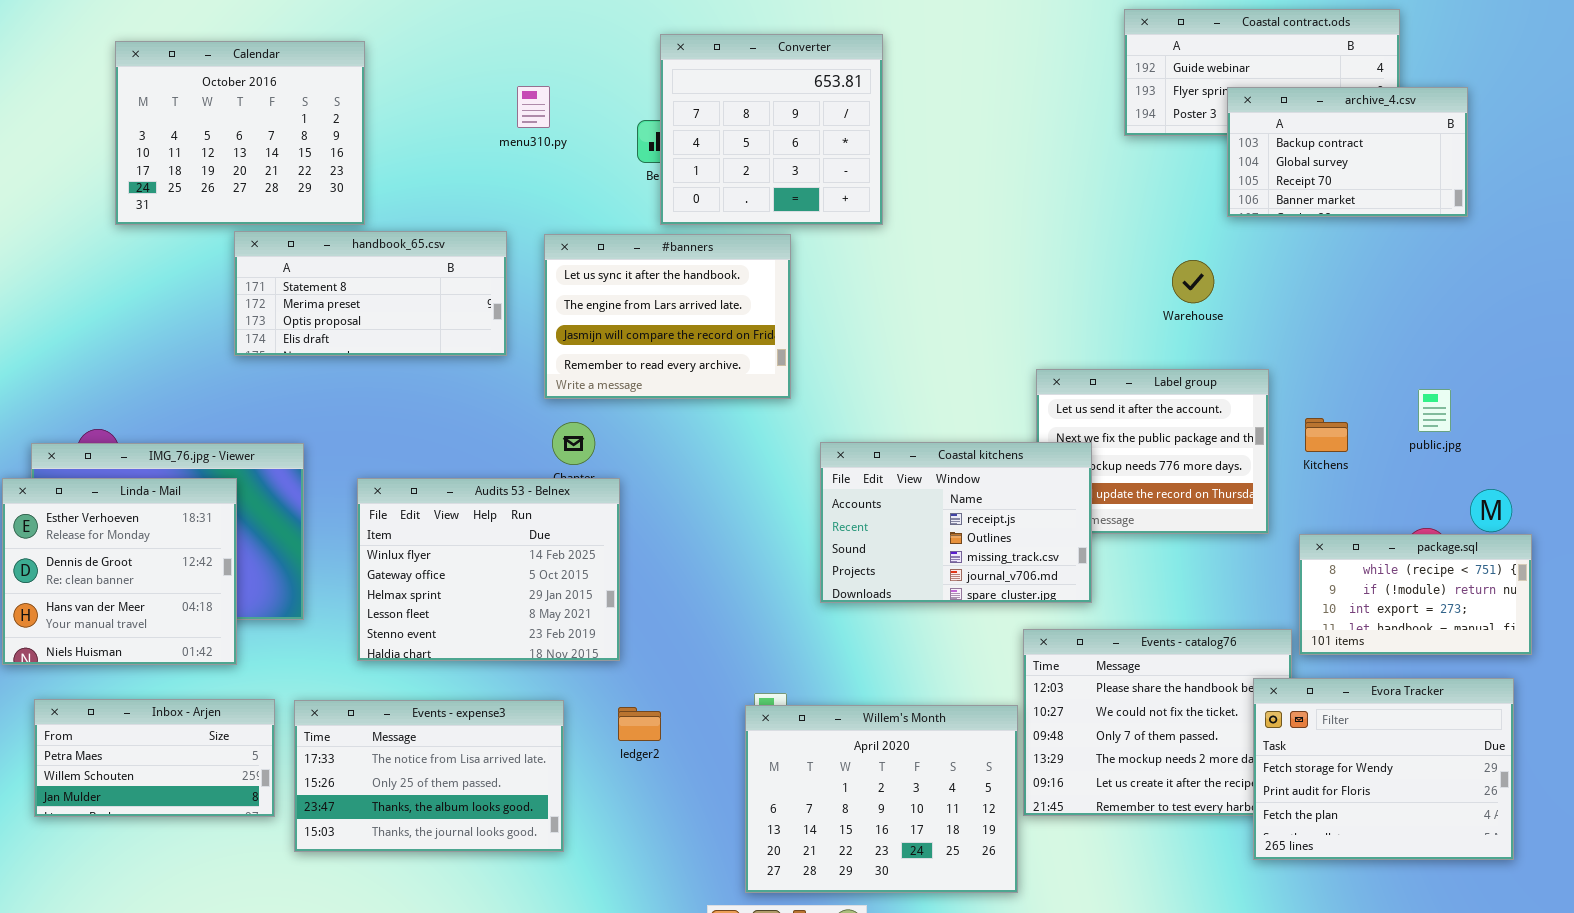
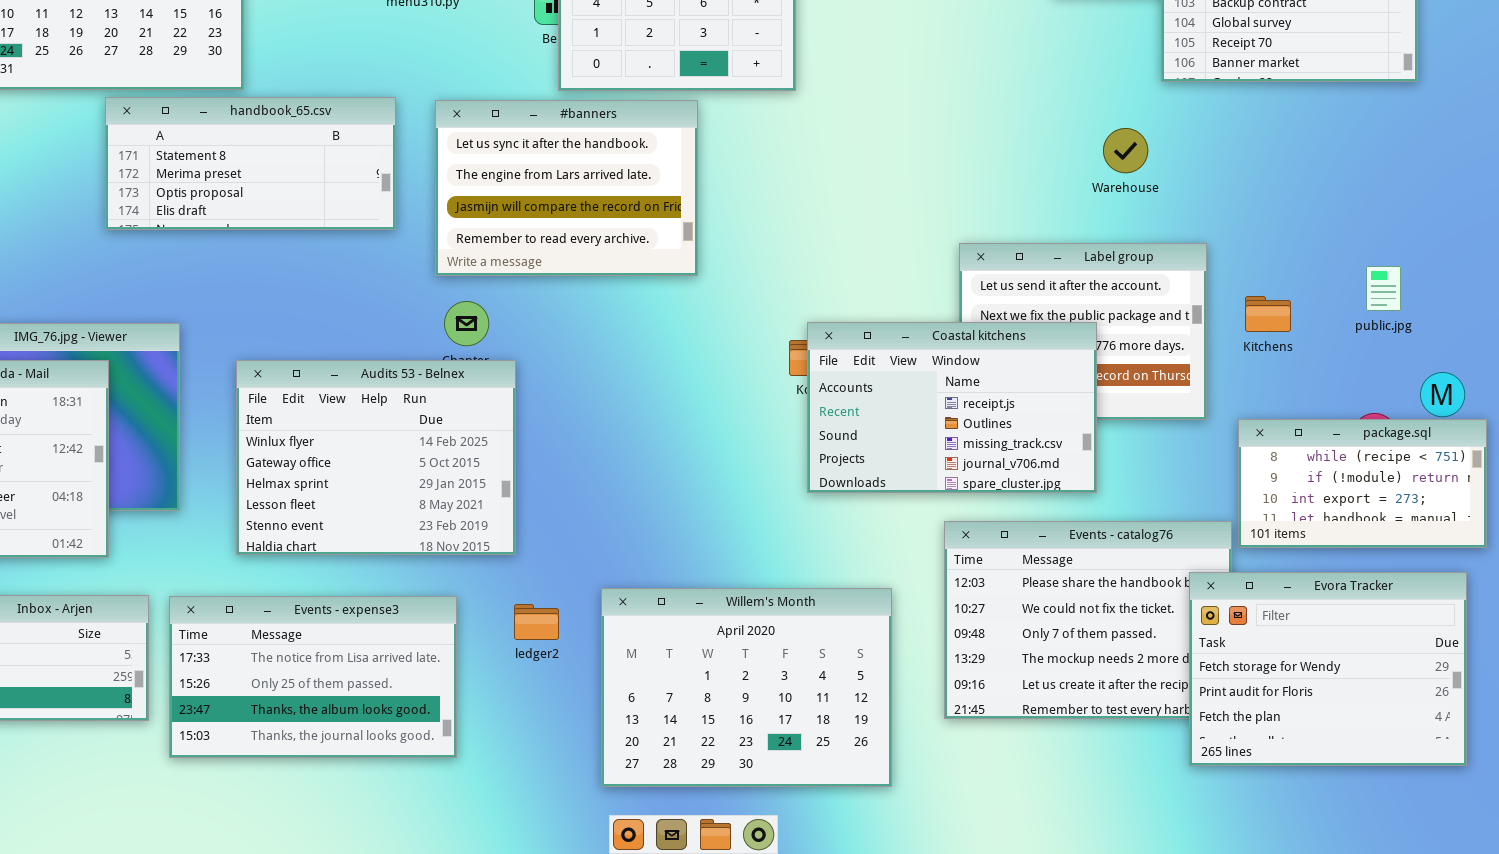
Coastal kitchens: [820,442,1092,603] -> [807,322,1097,493], moved
Willem's Month: [745,705,1018,893] -> [601,588,892,787], moved

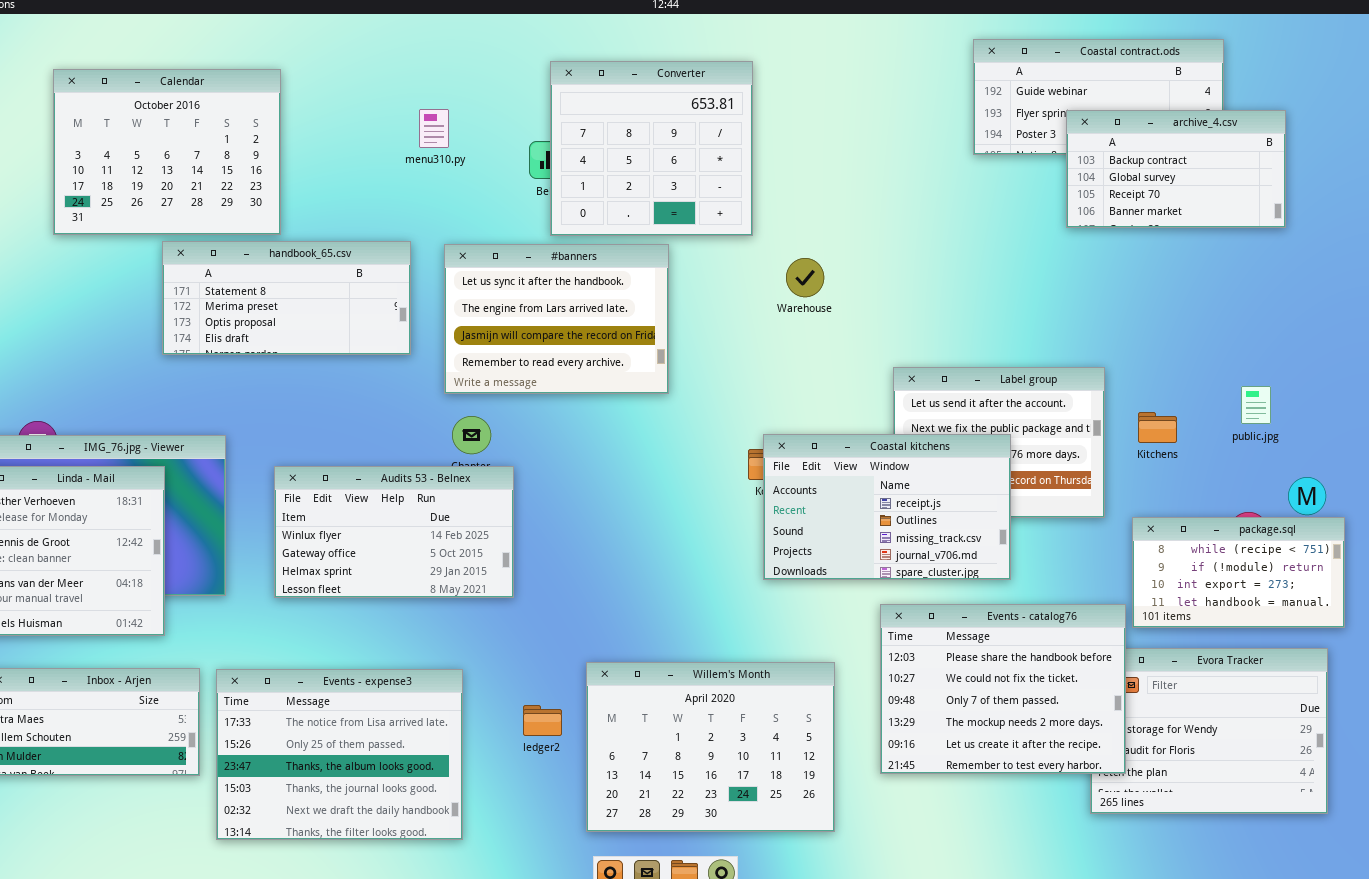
Warehouse: [1103,128,1148,173] -> [786,258,824,297], moved
Audits 53 - Belnex: [236,360,516,555] -> [274,466,514,598], resized
Events - catalog76: [944,521,1232,719] -> [880,604,1126,774], raised
Events - expense3: [169,596,457,758] -> [216,669,463,840], resized
ledger2: [514,604,559,640] -> [523,705,562,736], moved

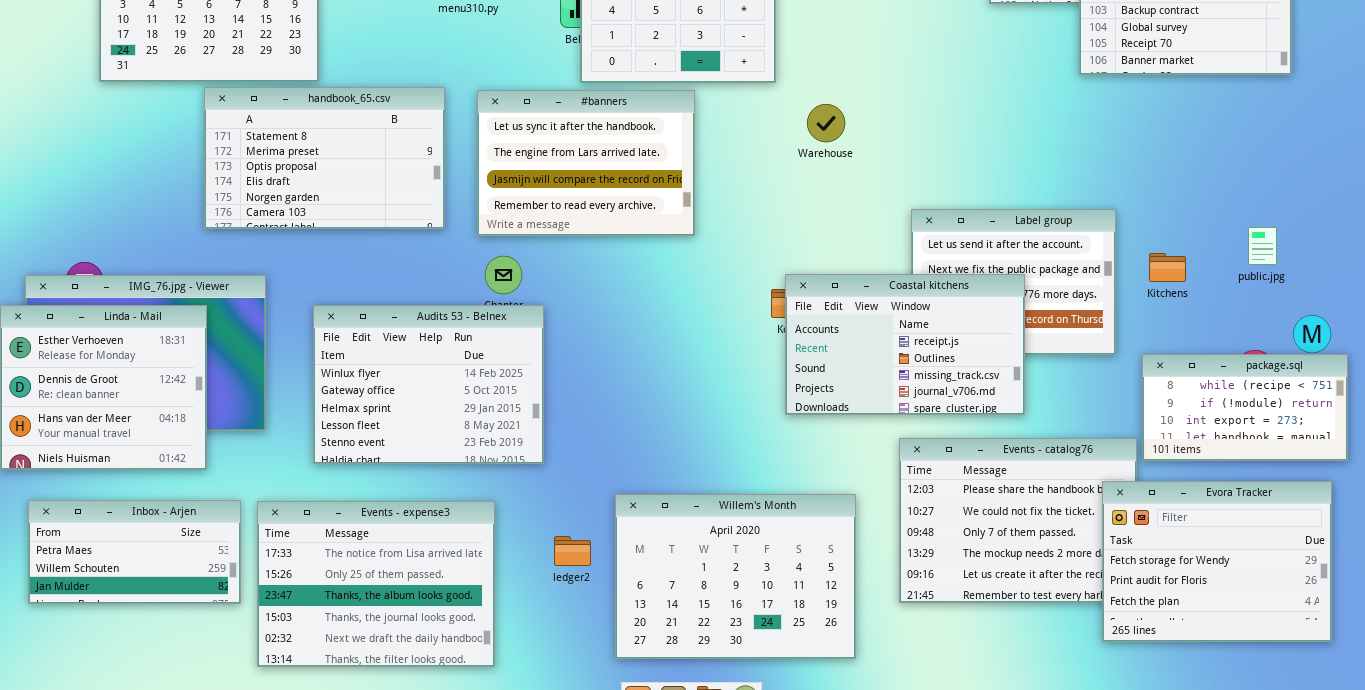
handbook_65.csv: [162,241,411,355] -> [204,87,445,229], resized
Audits 53 - Belnex: [274,466,514,598] -> [313,305,544,464], resized
Evora Tracker: [1090,648,1328,814] -> [1102,481,1332,642], raised

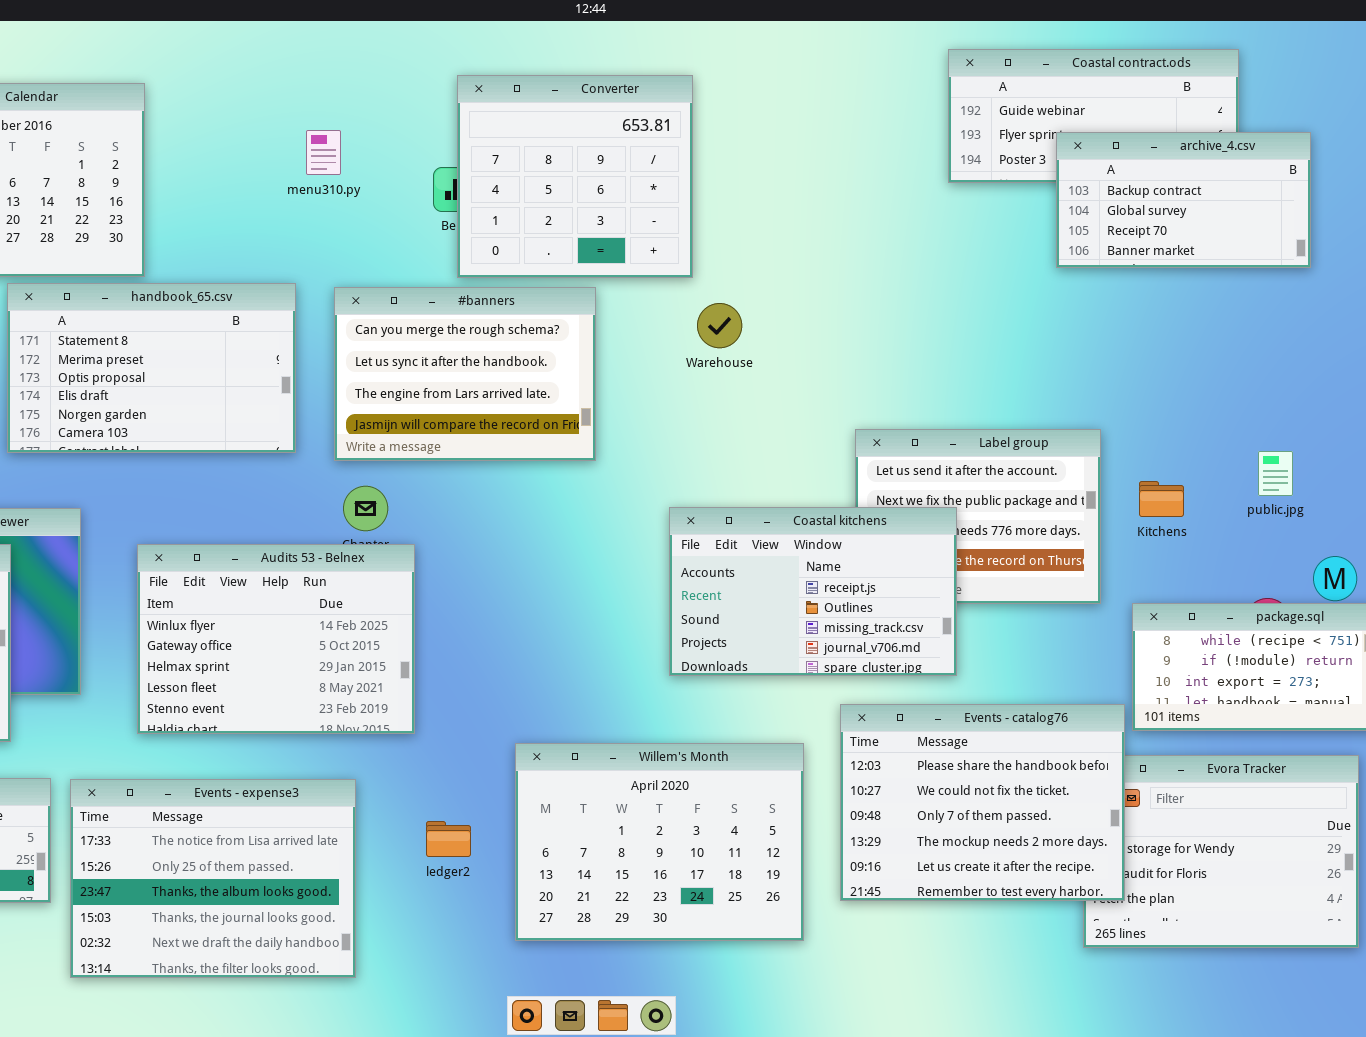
#banners: [477,90,695,236] -> [334,287,596,461], scrolled up 1 row
Warehouse: [807,104,845,142] -> [697,303,742,348], moved
Coastal kitchens: [785,274,1025,415] -> [669,507,957,676], moved
Events - catalog76: [899,438,1137,603] -> [840,704,1125,901], raised
Willem's Month: [615,494,856,659] -> [515,743,804,941], moved

